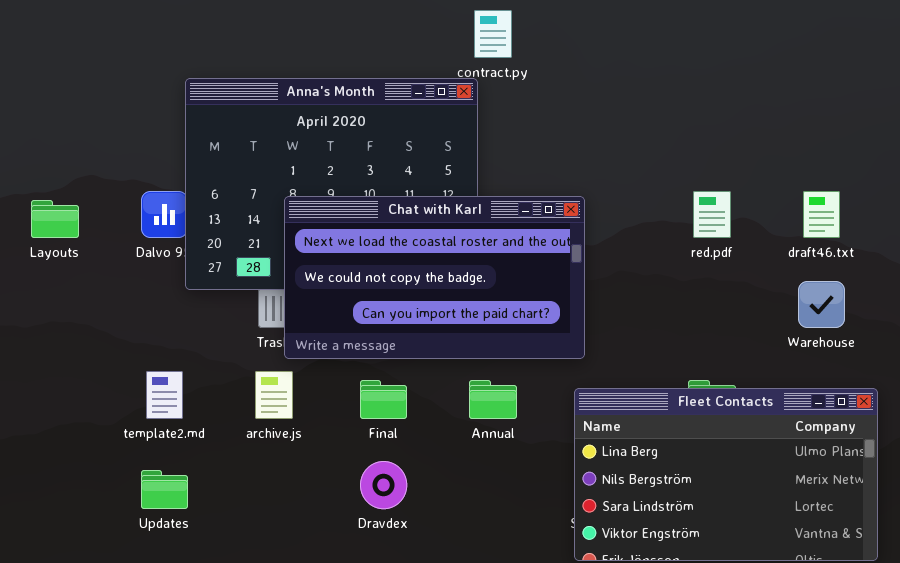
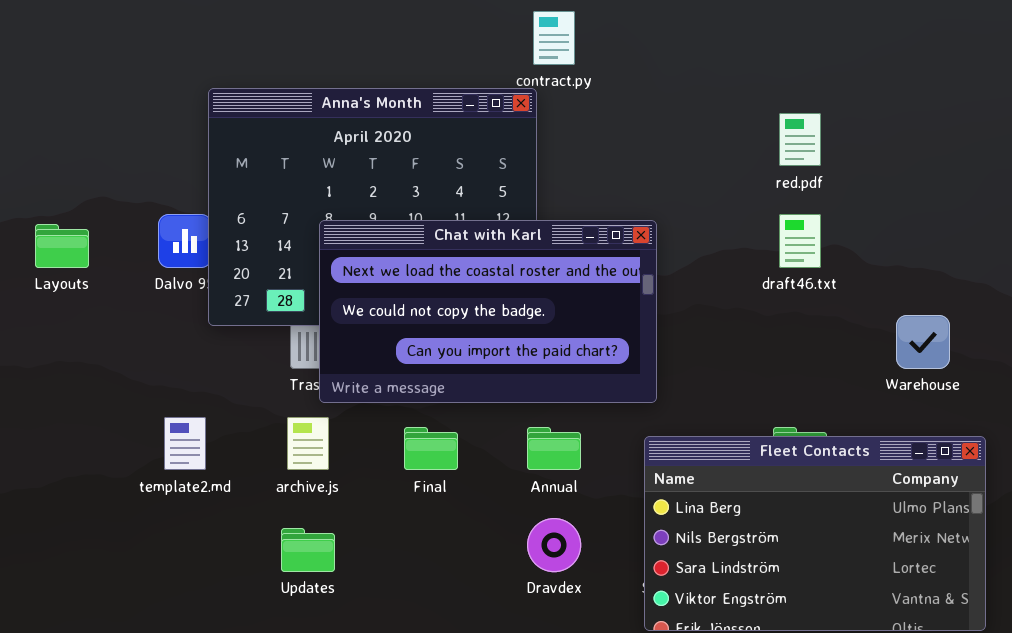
red.pdf: [693,191,731,238] -> [779,113,821,166], moved
draft46.txt: [803,191,840,238] -> [779,214,821,268], moved
Dravdex: [360,461,407,509] -> [527,518,581,572], moved
Updates: [141,470,188,509] -> [281,528,335,572], moved

